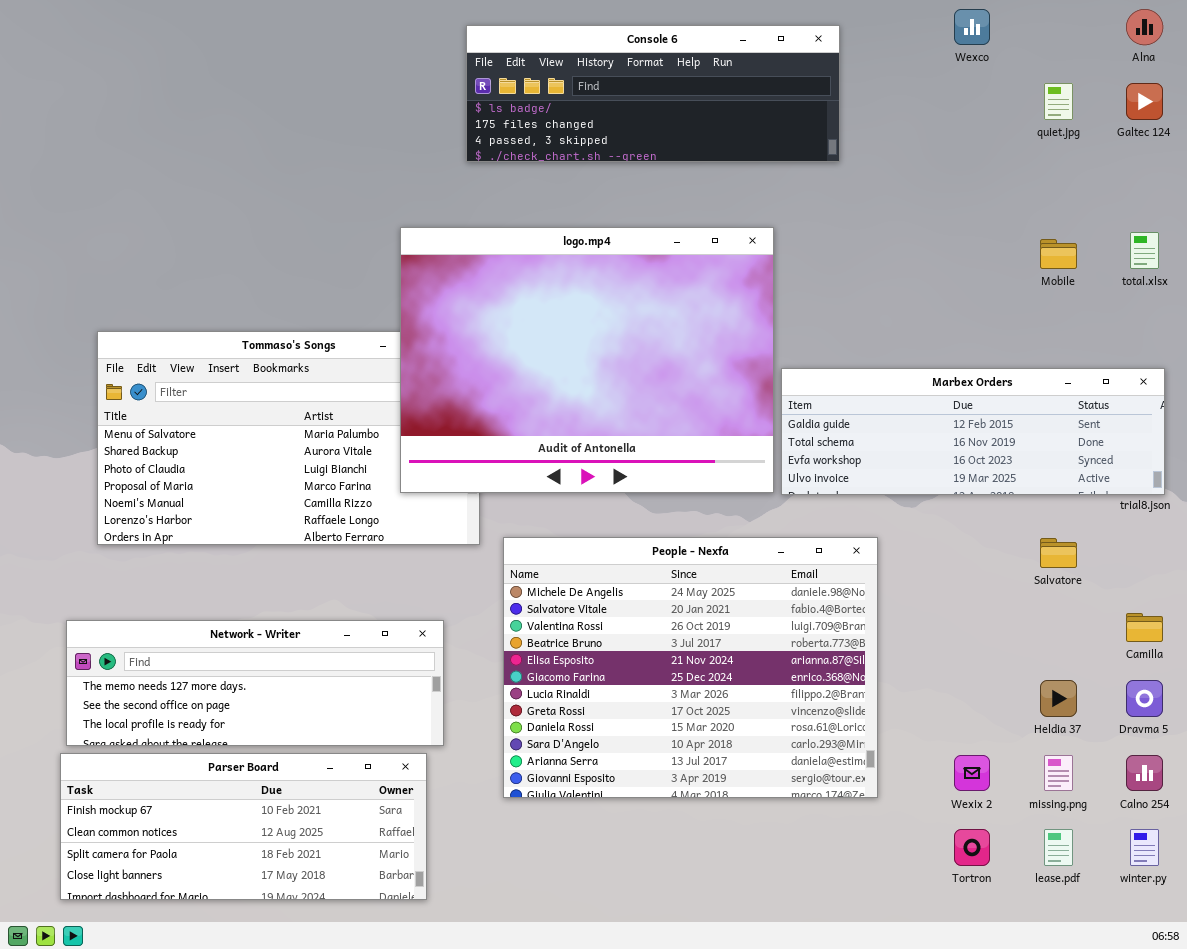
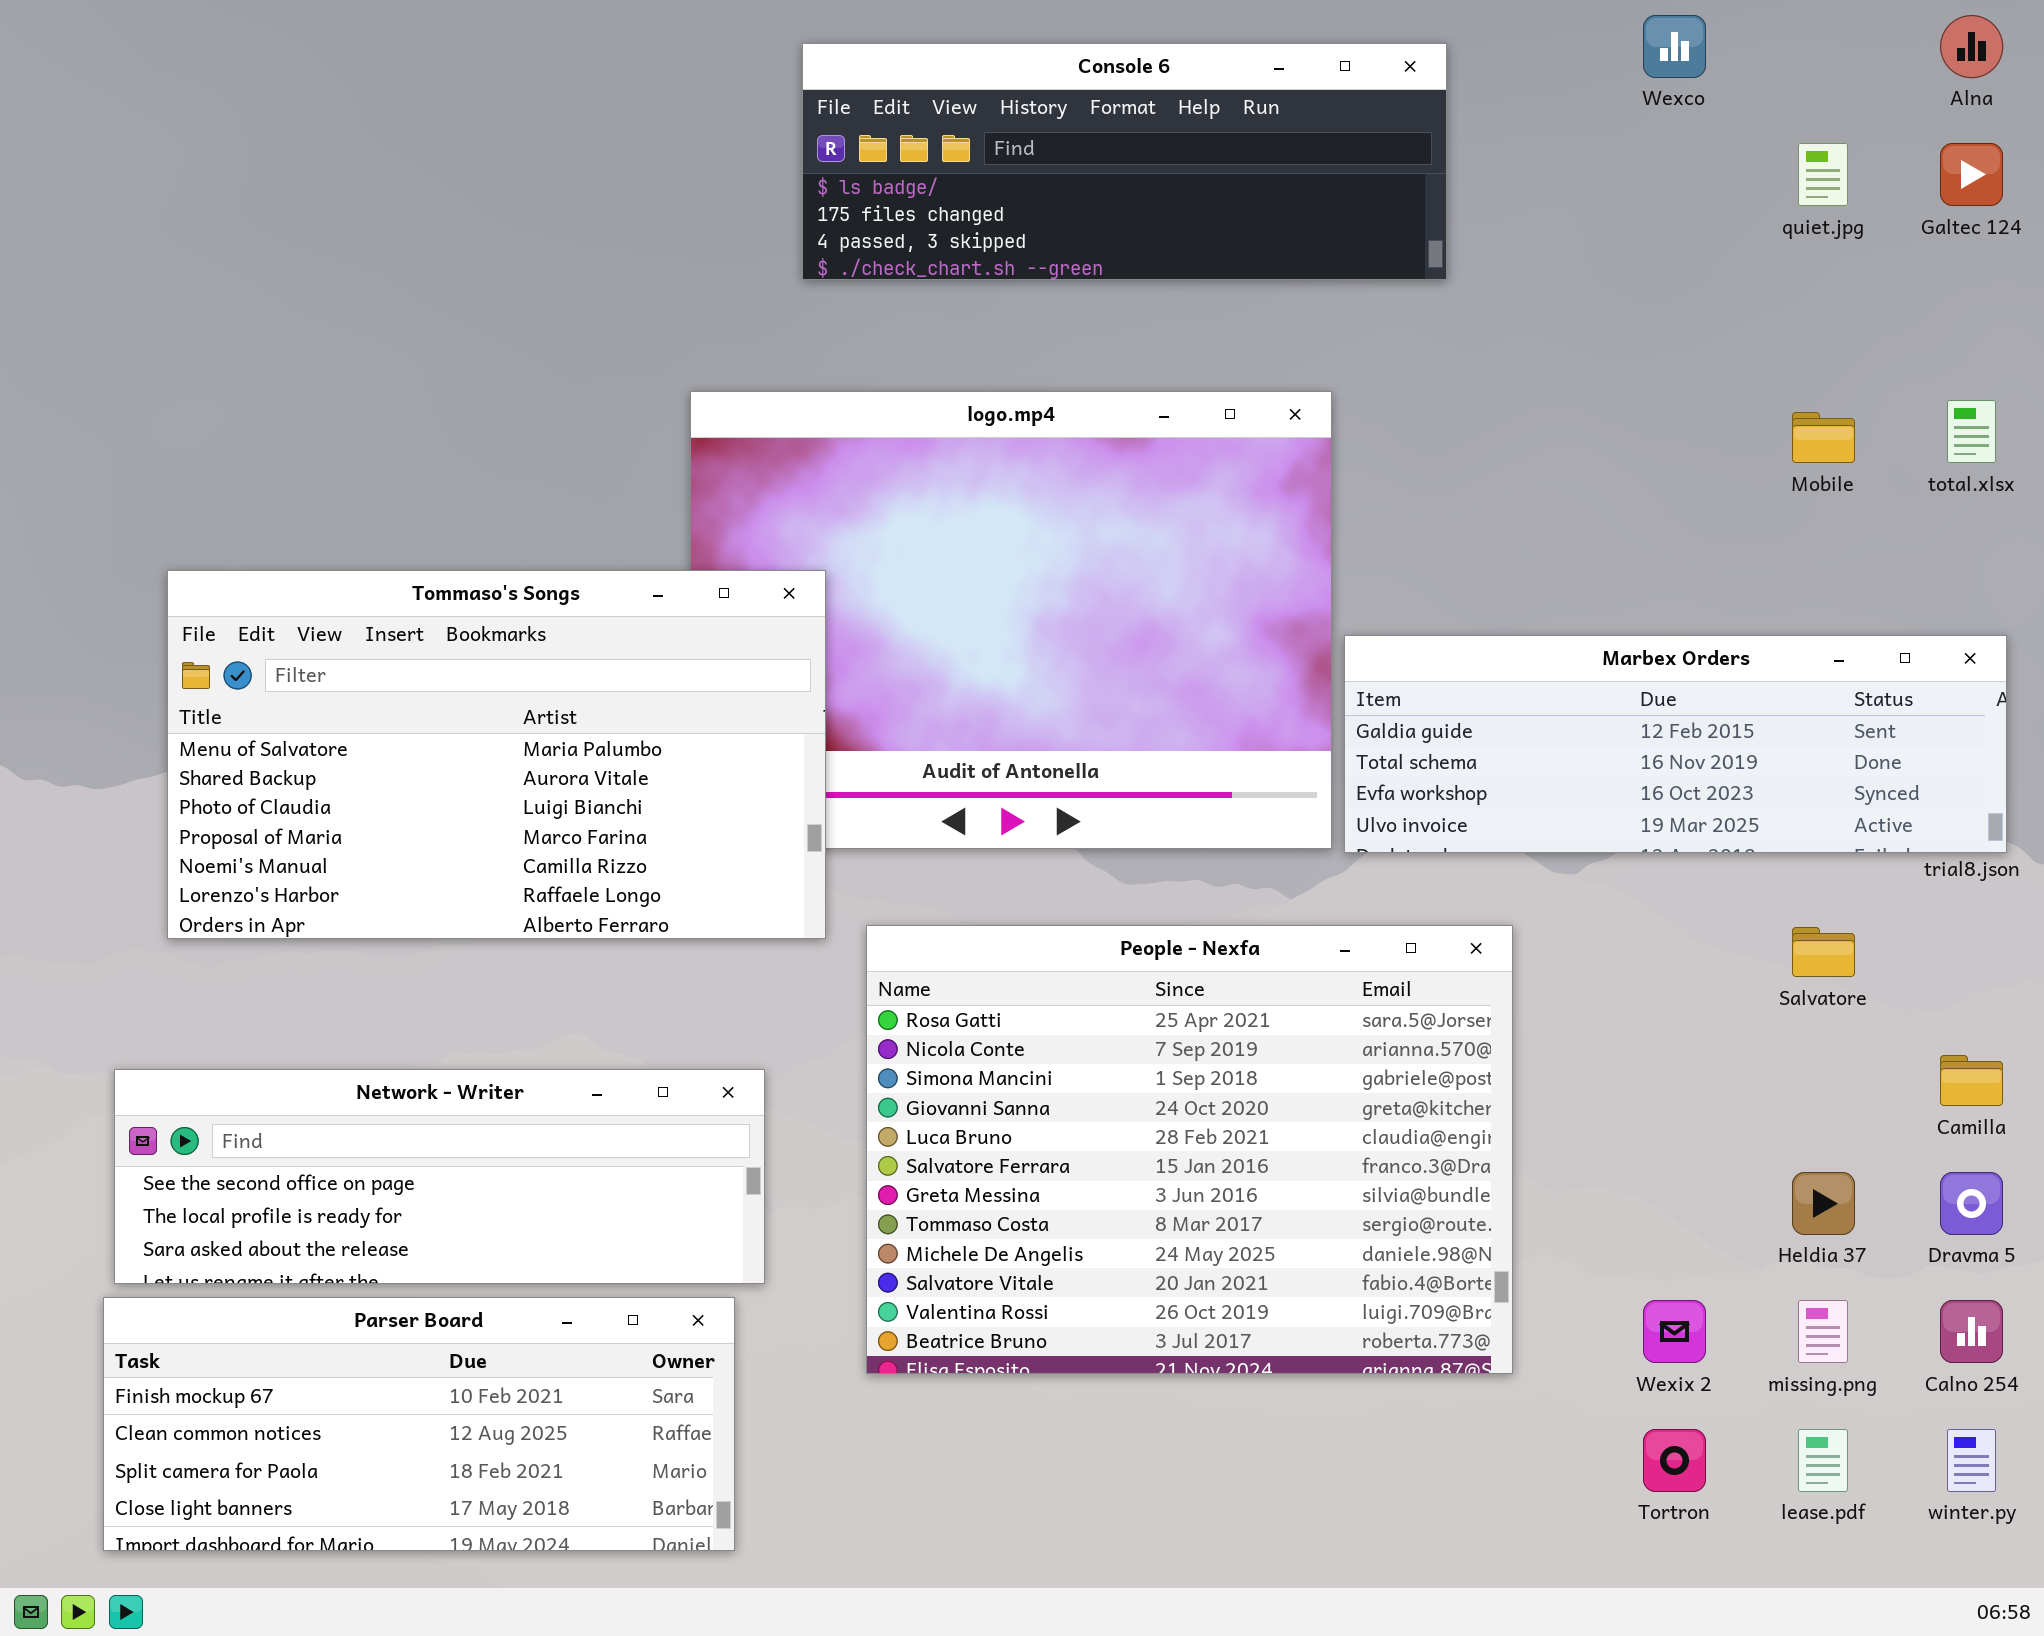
Tommaso's Songs: [97,331,480,545] -> [167,570,826,939], raised
People - Nexfa: [503,537,878,798] -> [866,925,1513,1374], scrolled up 8 rows
Network - Writer: [66,620,444,746] -> [114,1069,765,1284], scrolled down 1 row

